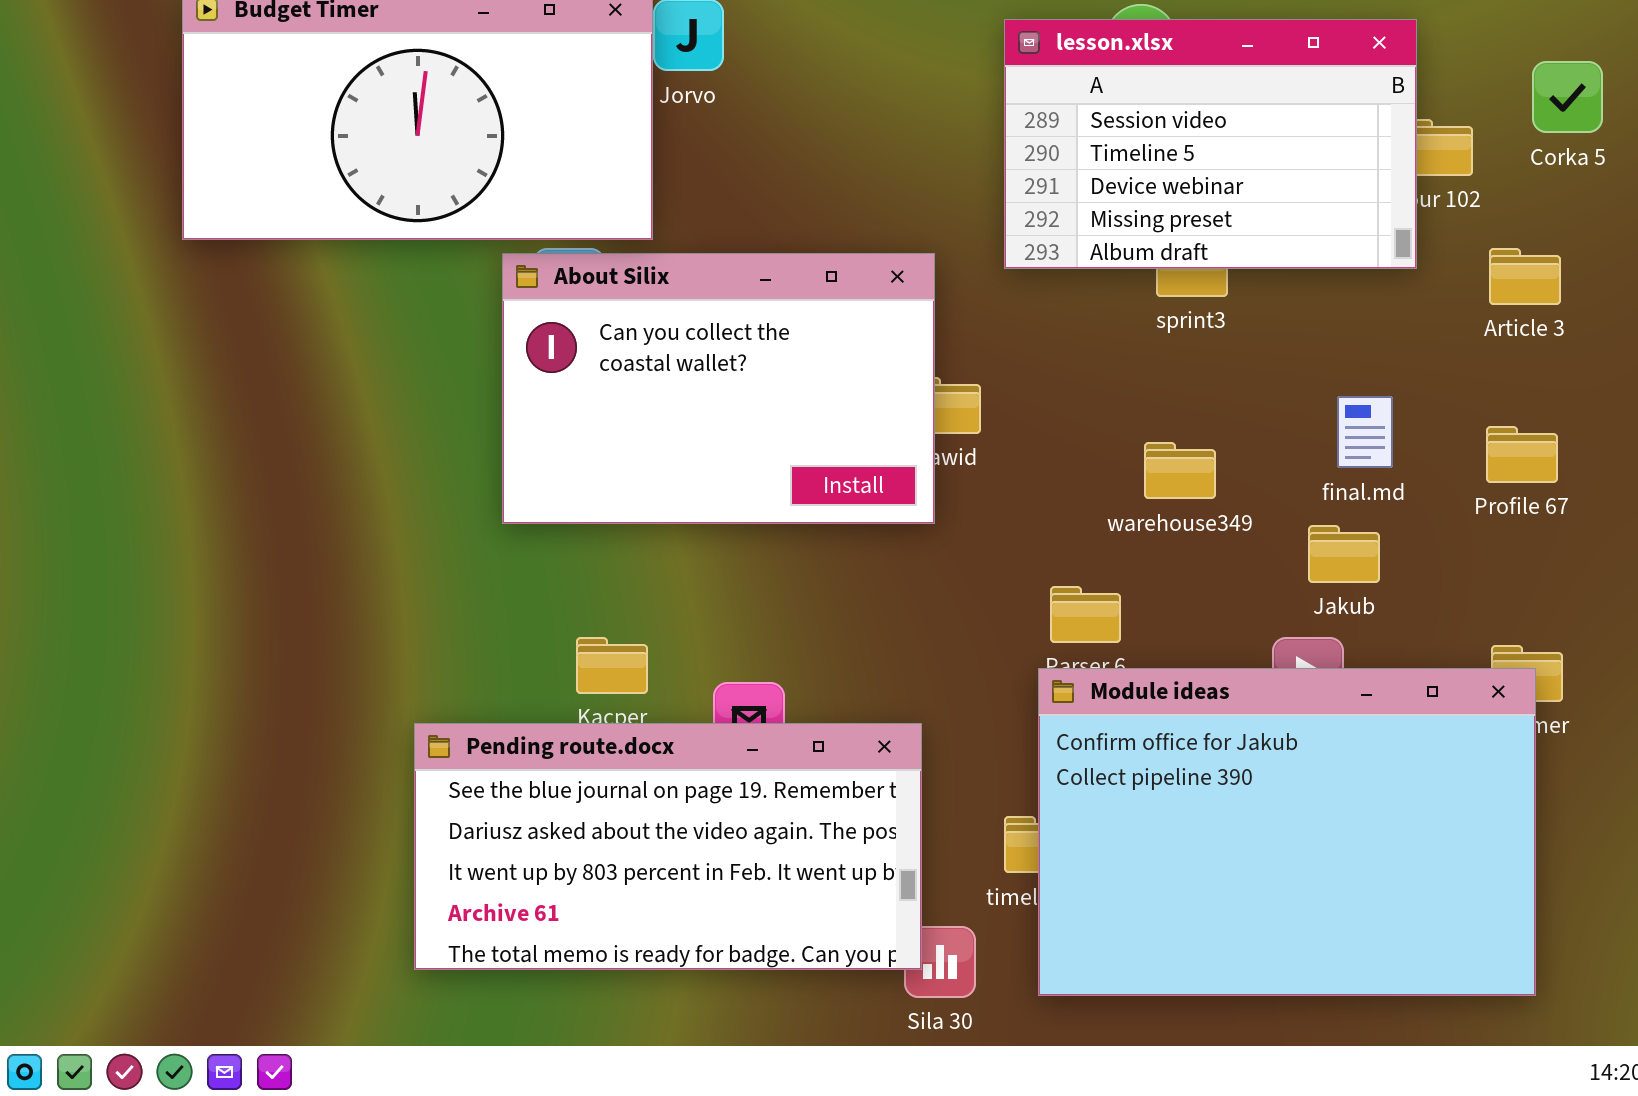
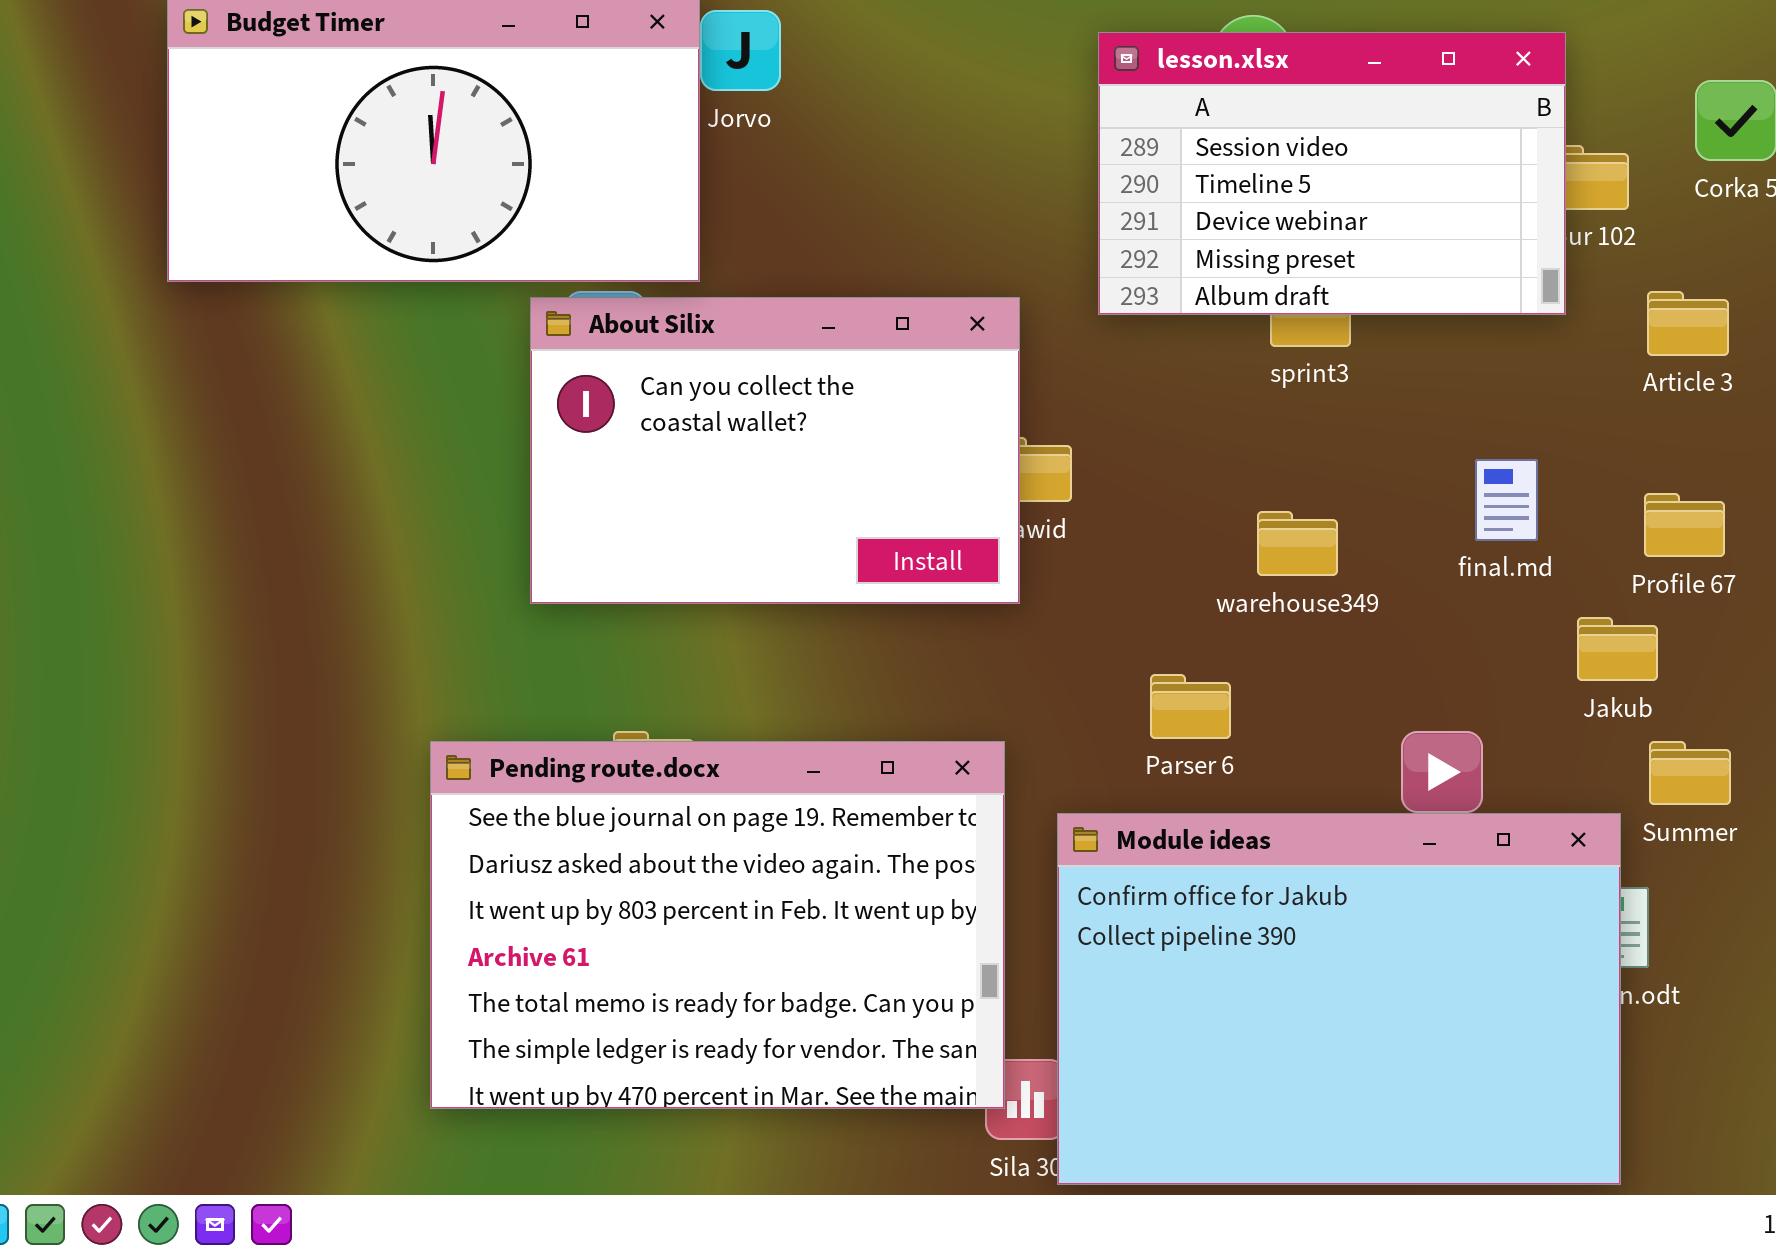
Jakub: [1308,525,1380,583] -> [1577,617,1658,681], moved
Module ideas: [1038,668,1536,996] -> [1057,813,1621,1185], moved
Pending route.docx: [414,723,922,970] -> [430,741,1005,1109], resized

